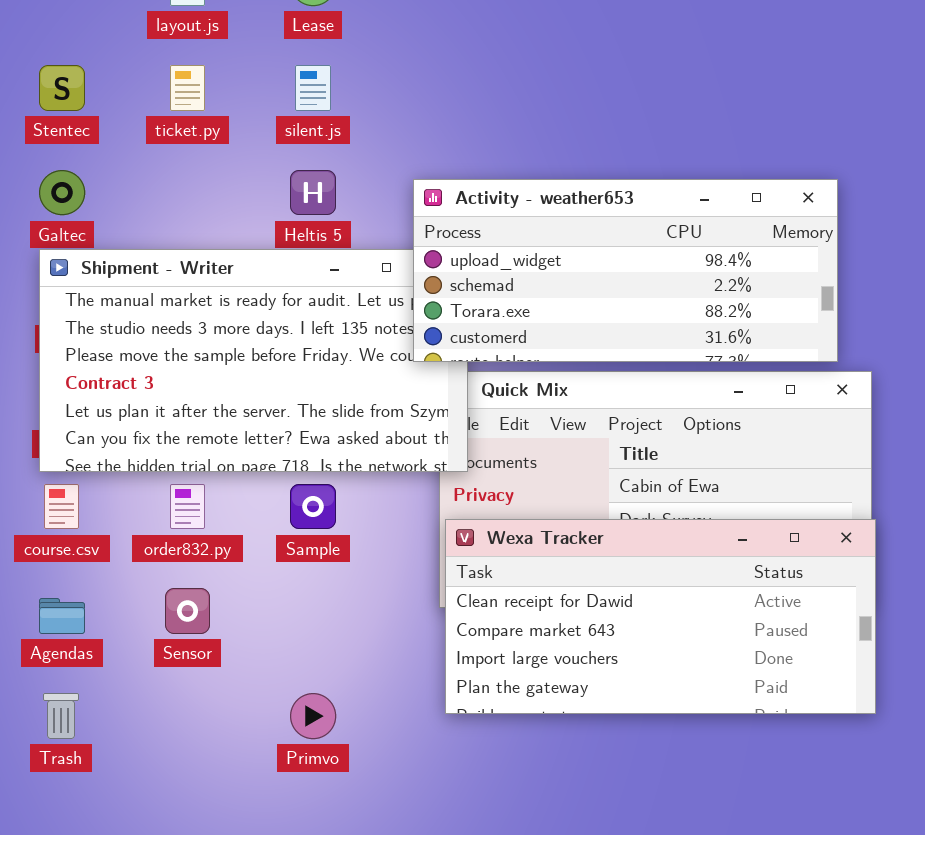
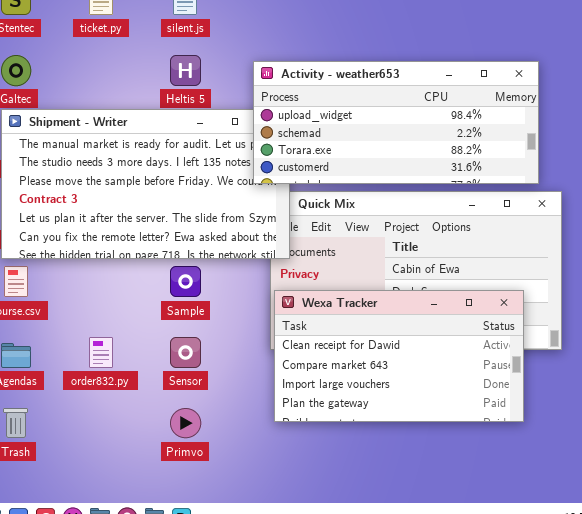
order832.py: [170,484,205,529] -> [89,337,113,368], moved
Wexa Tracker: [445,519,876,714] -> [274,290,524,422], resized
Sensor: [165,588,210,634] -> [170,337,201,368], moved

